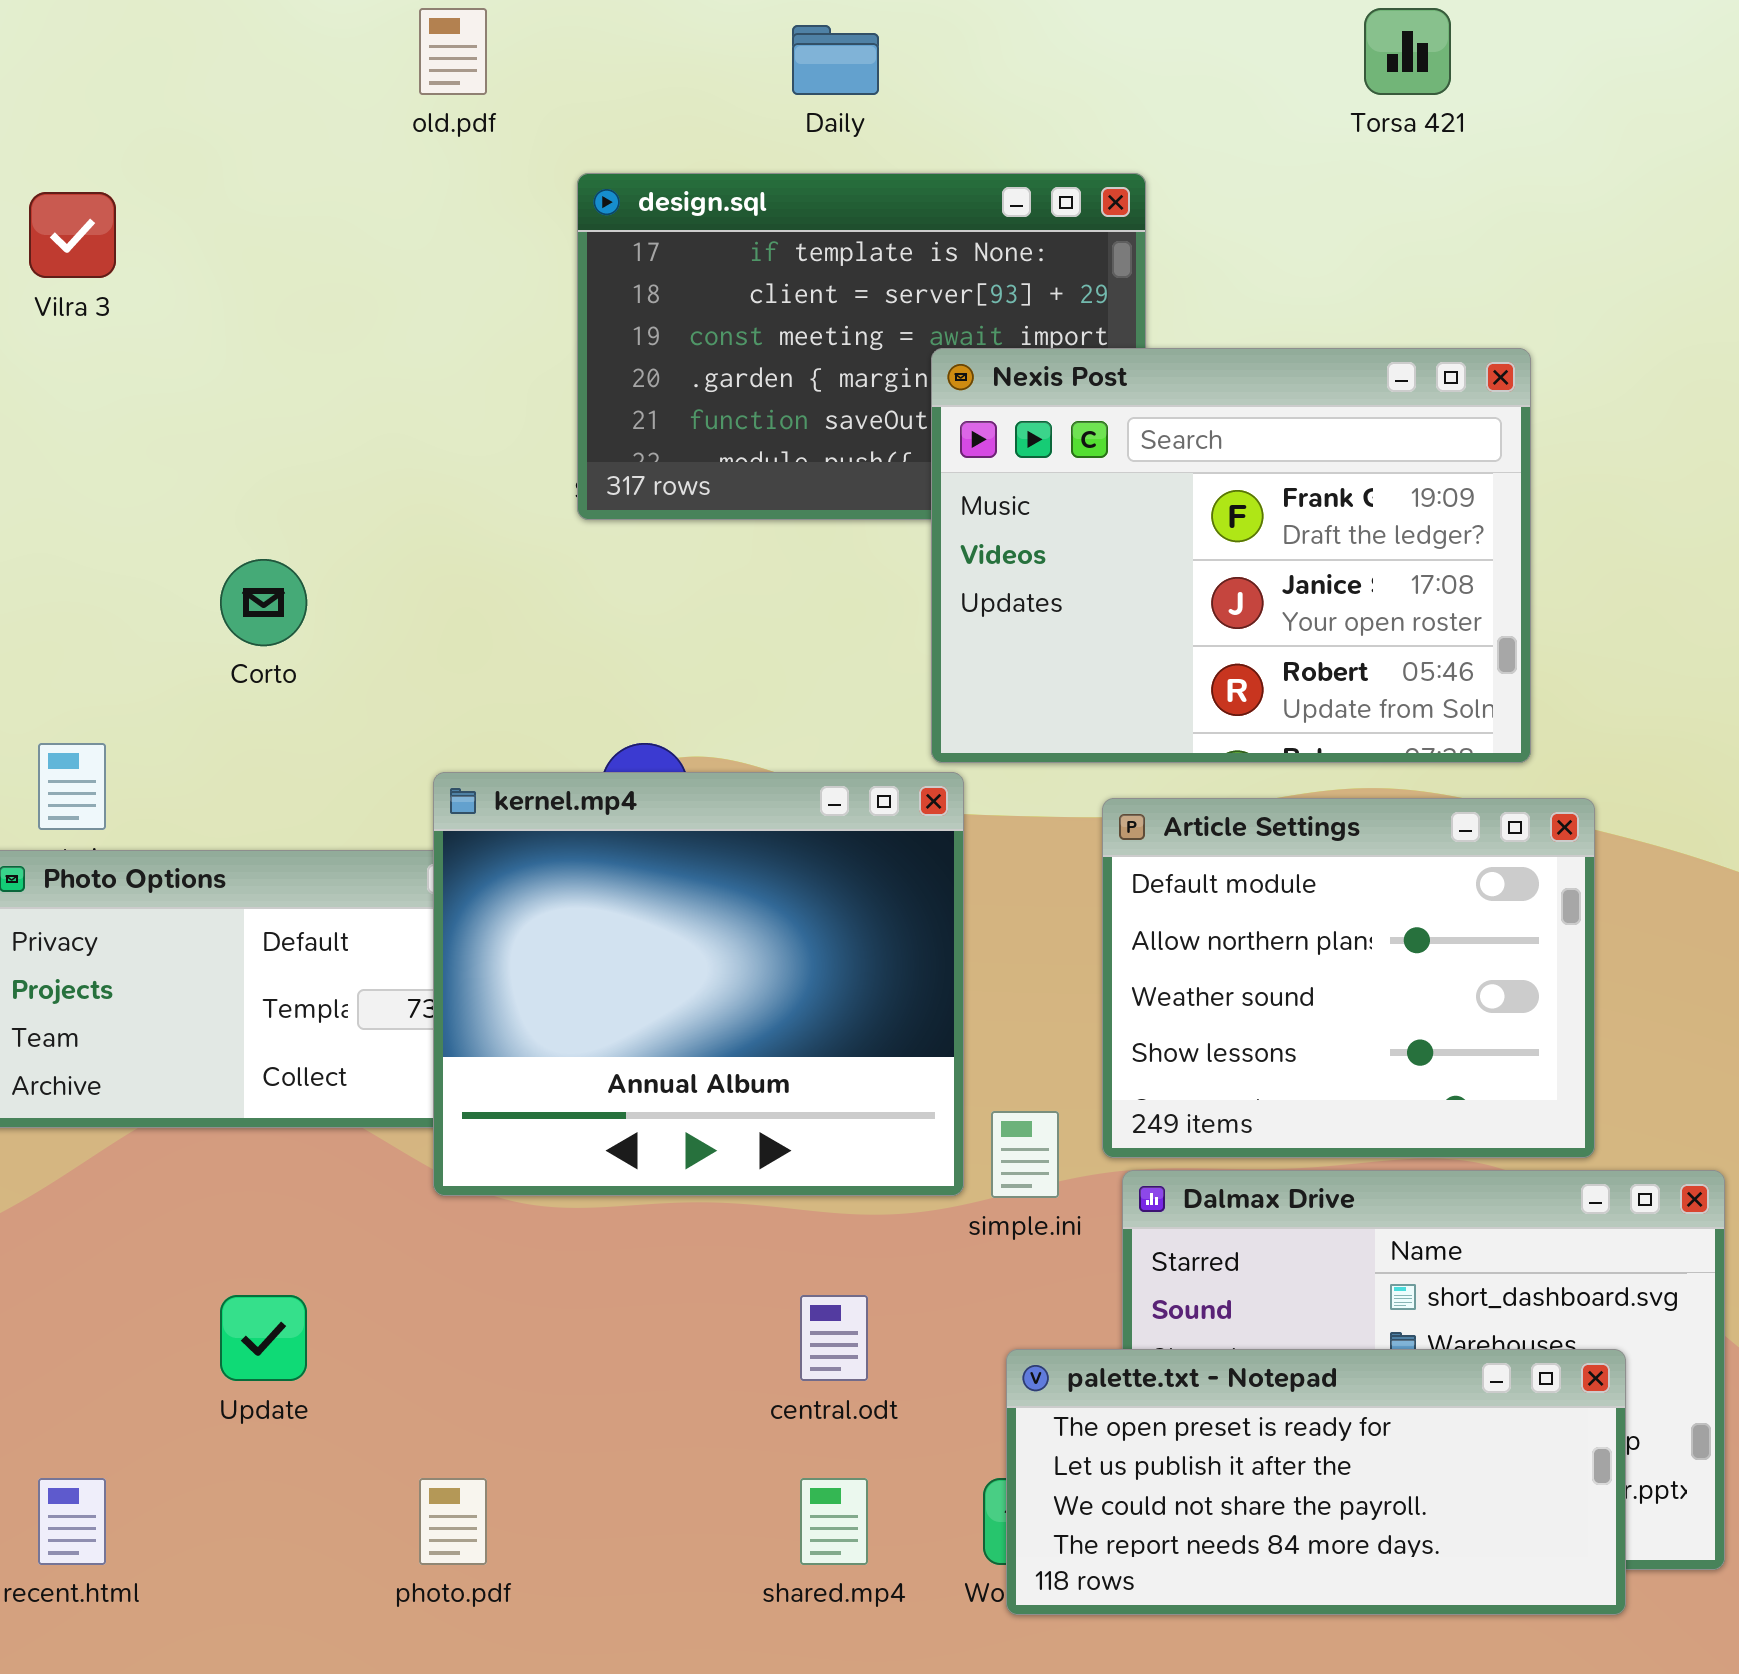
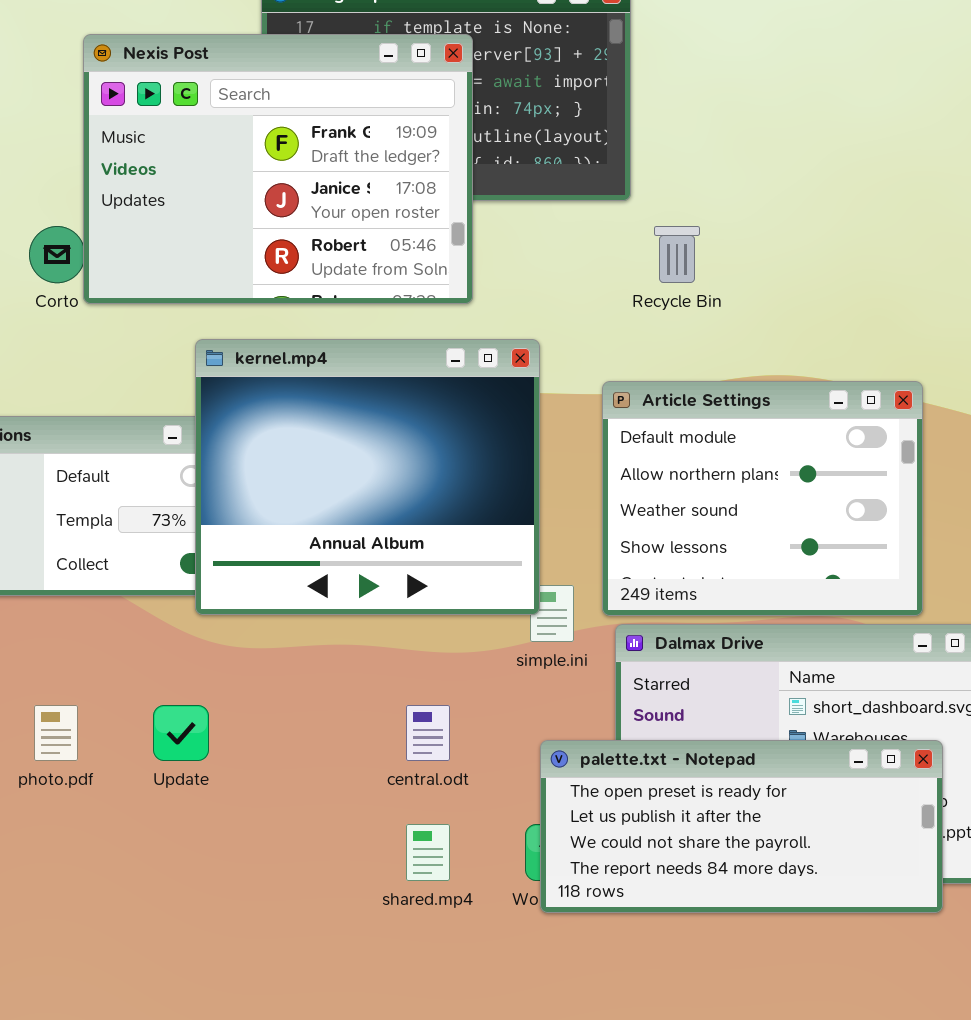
Nexis Post: [931,348,1531,763] -> [83,34,473,304], moved
kernel.mp4: [433,772,964,1196] -> [195,339,540,615], moved
Update: [220,1295,307,1381] -> [153,705,209,761], moved
photo.pdf: [419,1478,487,1565] -> [34,705,78,761], moved

